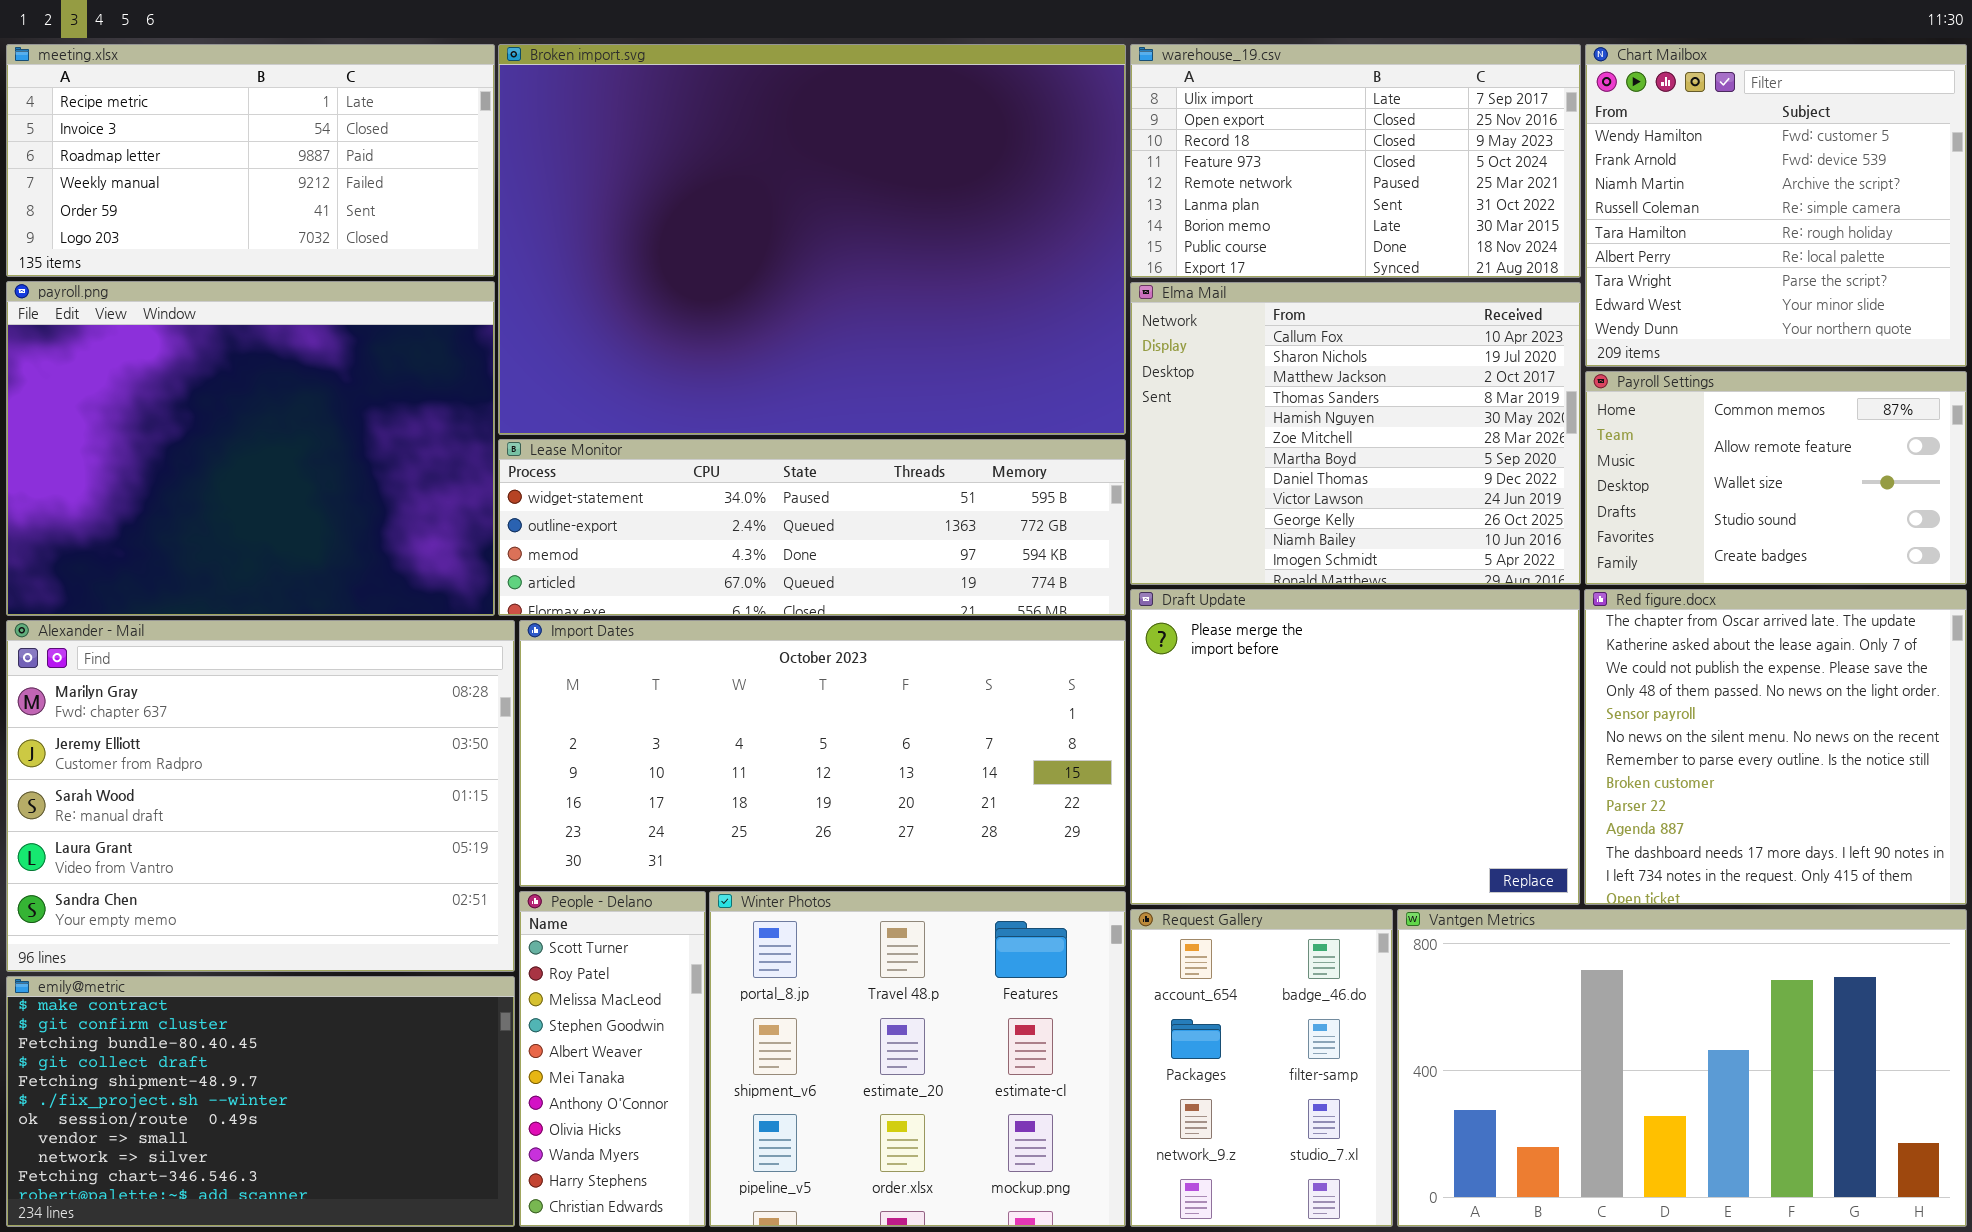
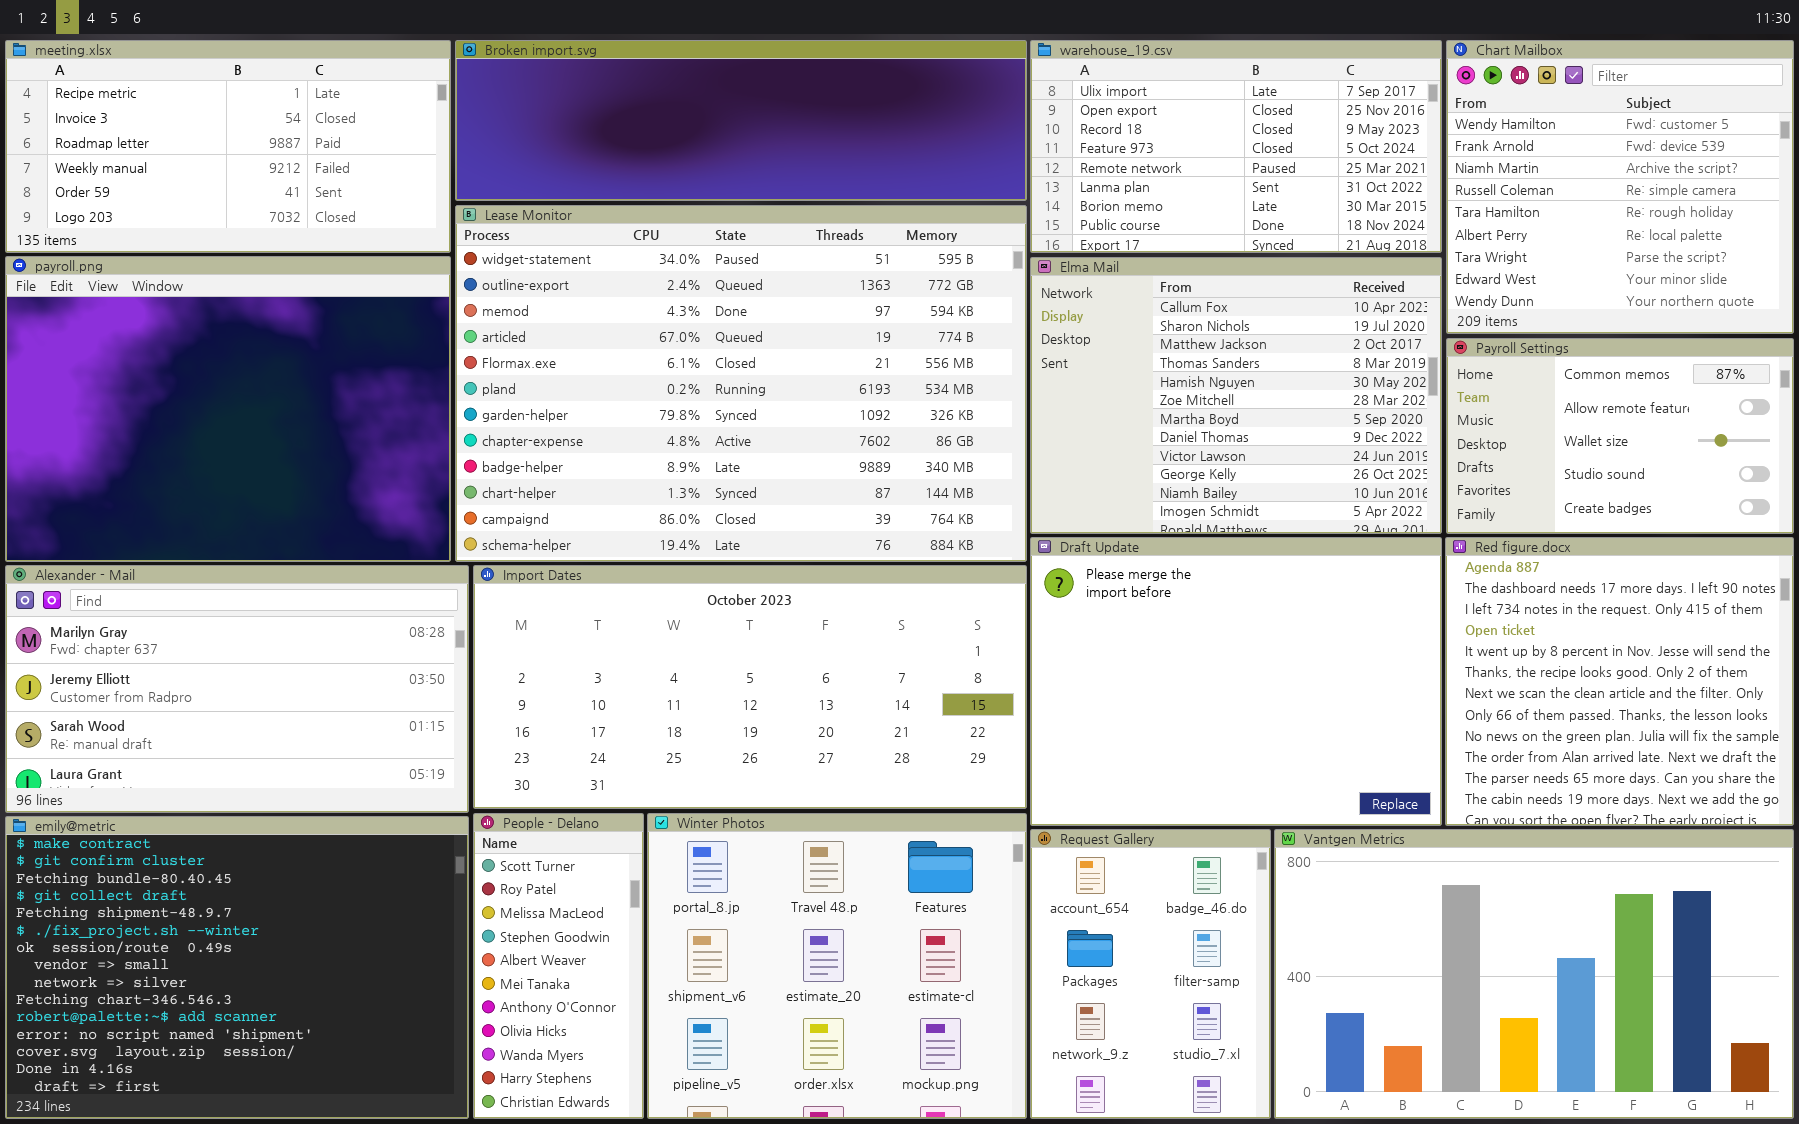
Broken import.svg: [498,44,1126,435] -> [455,40,1027,201], resized
Lease Monitor: [498,439,1126,616] -> [455,205,1027,562], resized
Red figure.docx: [1584,589,1967,905] -> [1445,537,1794,826], scrolled down 9 rows
Alexander - Mail: [6,620,515,972] -> [5,565,469,813], resized
emily@metric: [6,976,515,1227] -> [5,816,469,1119], resized

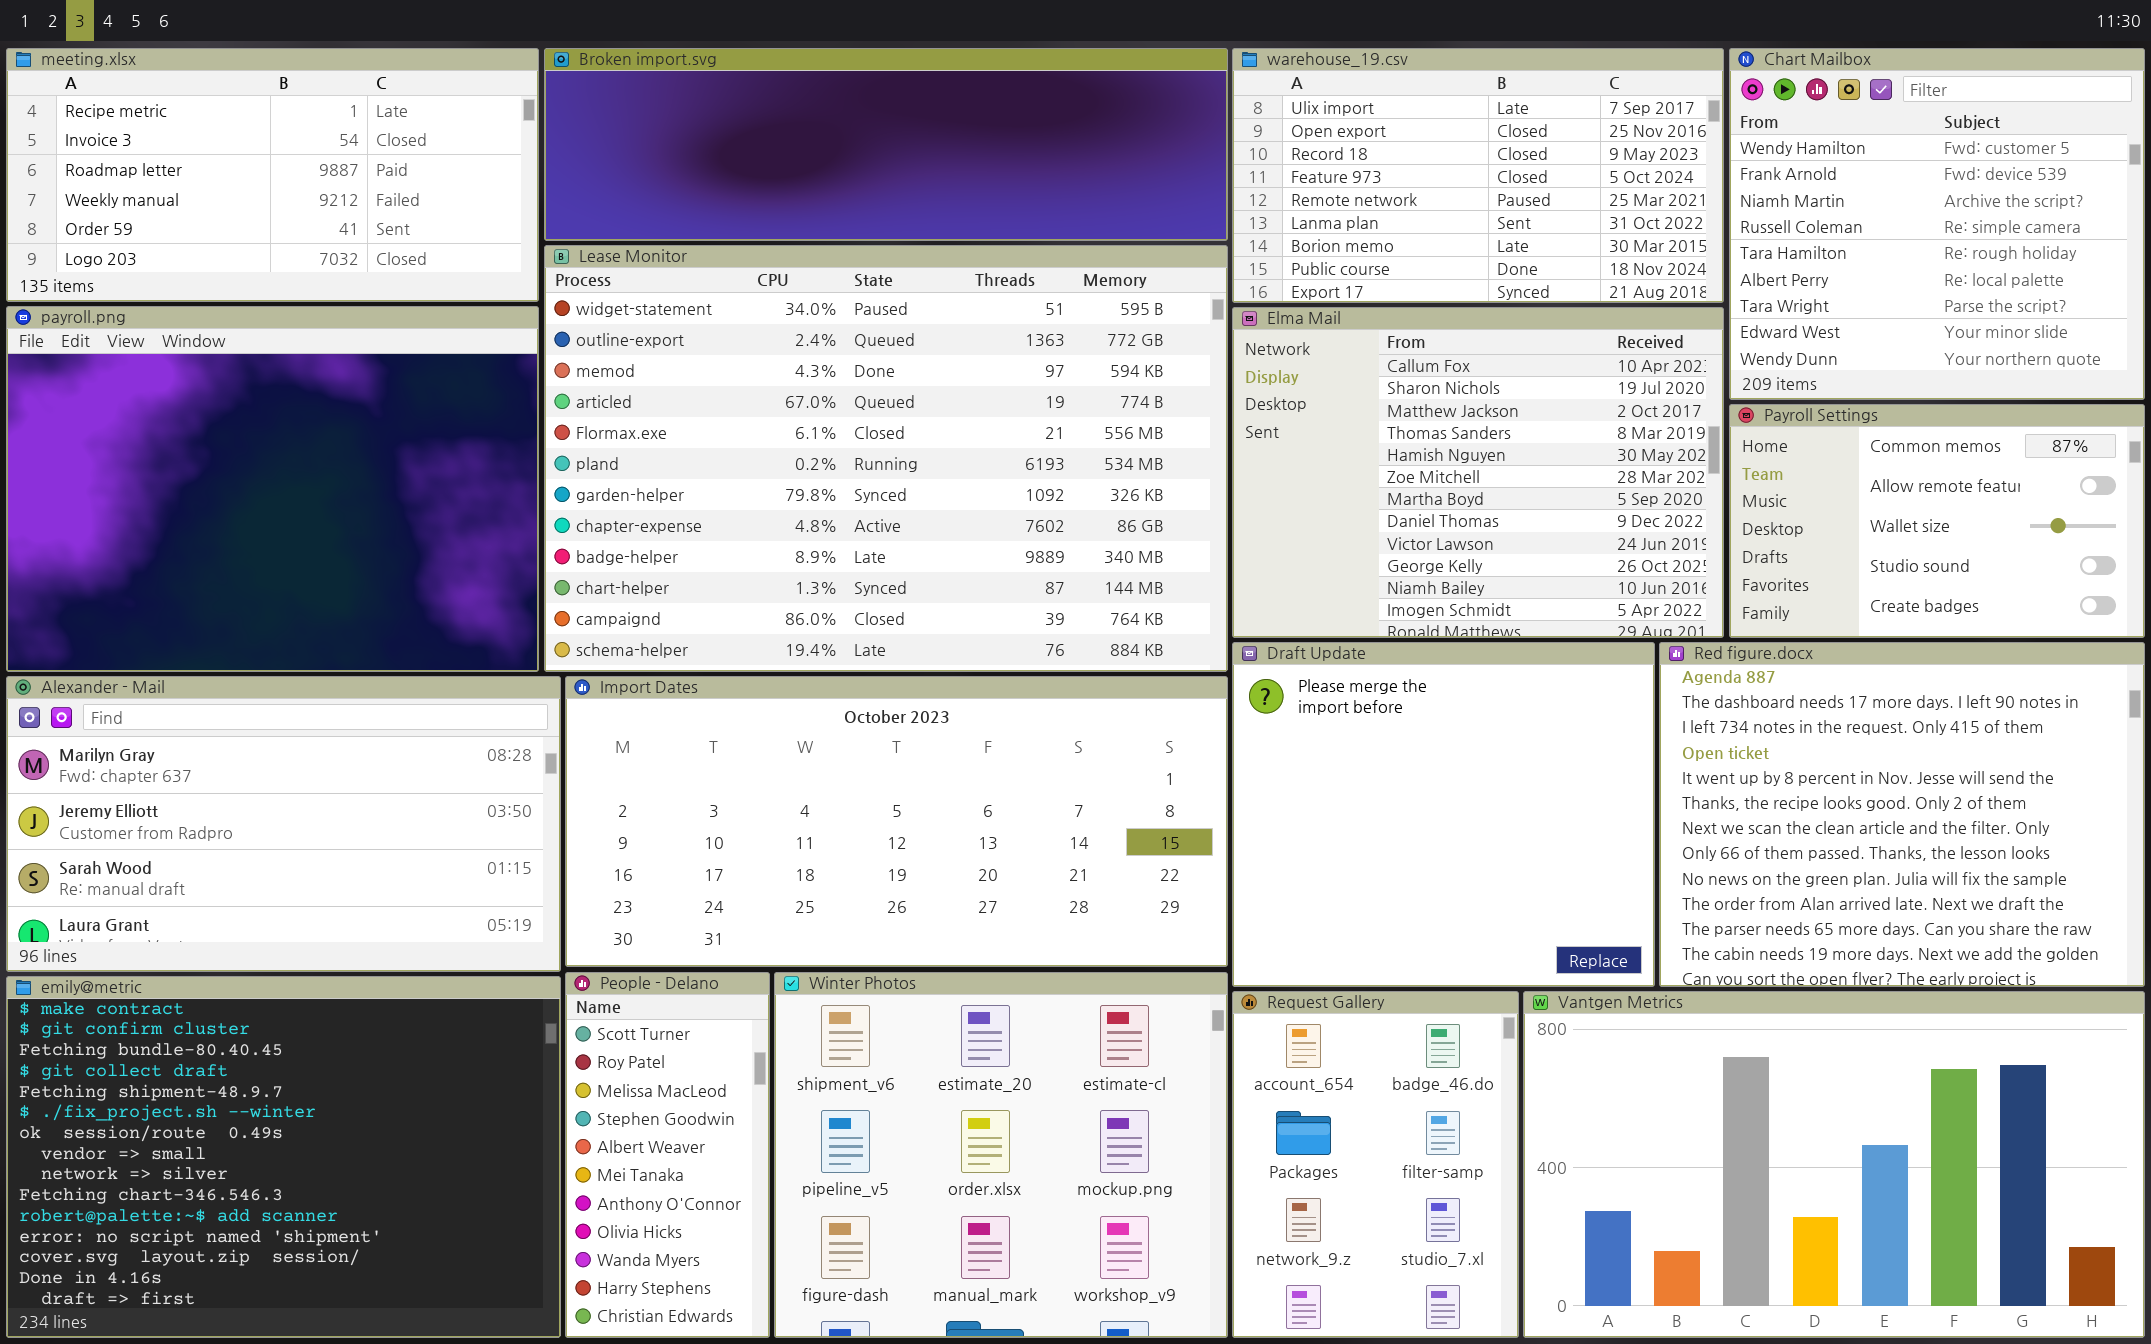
Draft Update: [1030,537,1442,826] -> [1232,642,1655,987], resized
Red figure.docx: [1445,537,1794,826] -> [1659,642,2145,987], resized
Winter Photos: [647,813,1027,1119] -> [774,972,1228,1338], scrolled down 1 row

